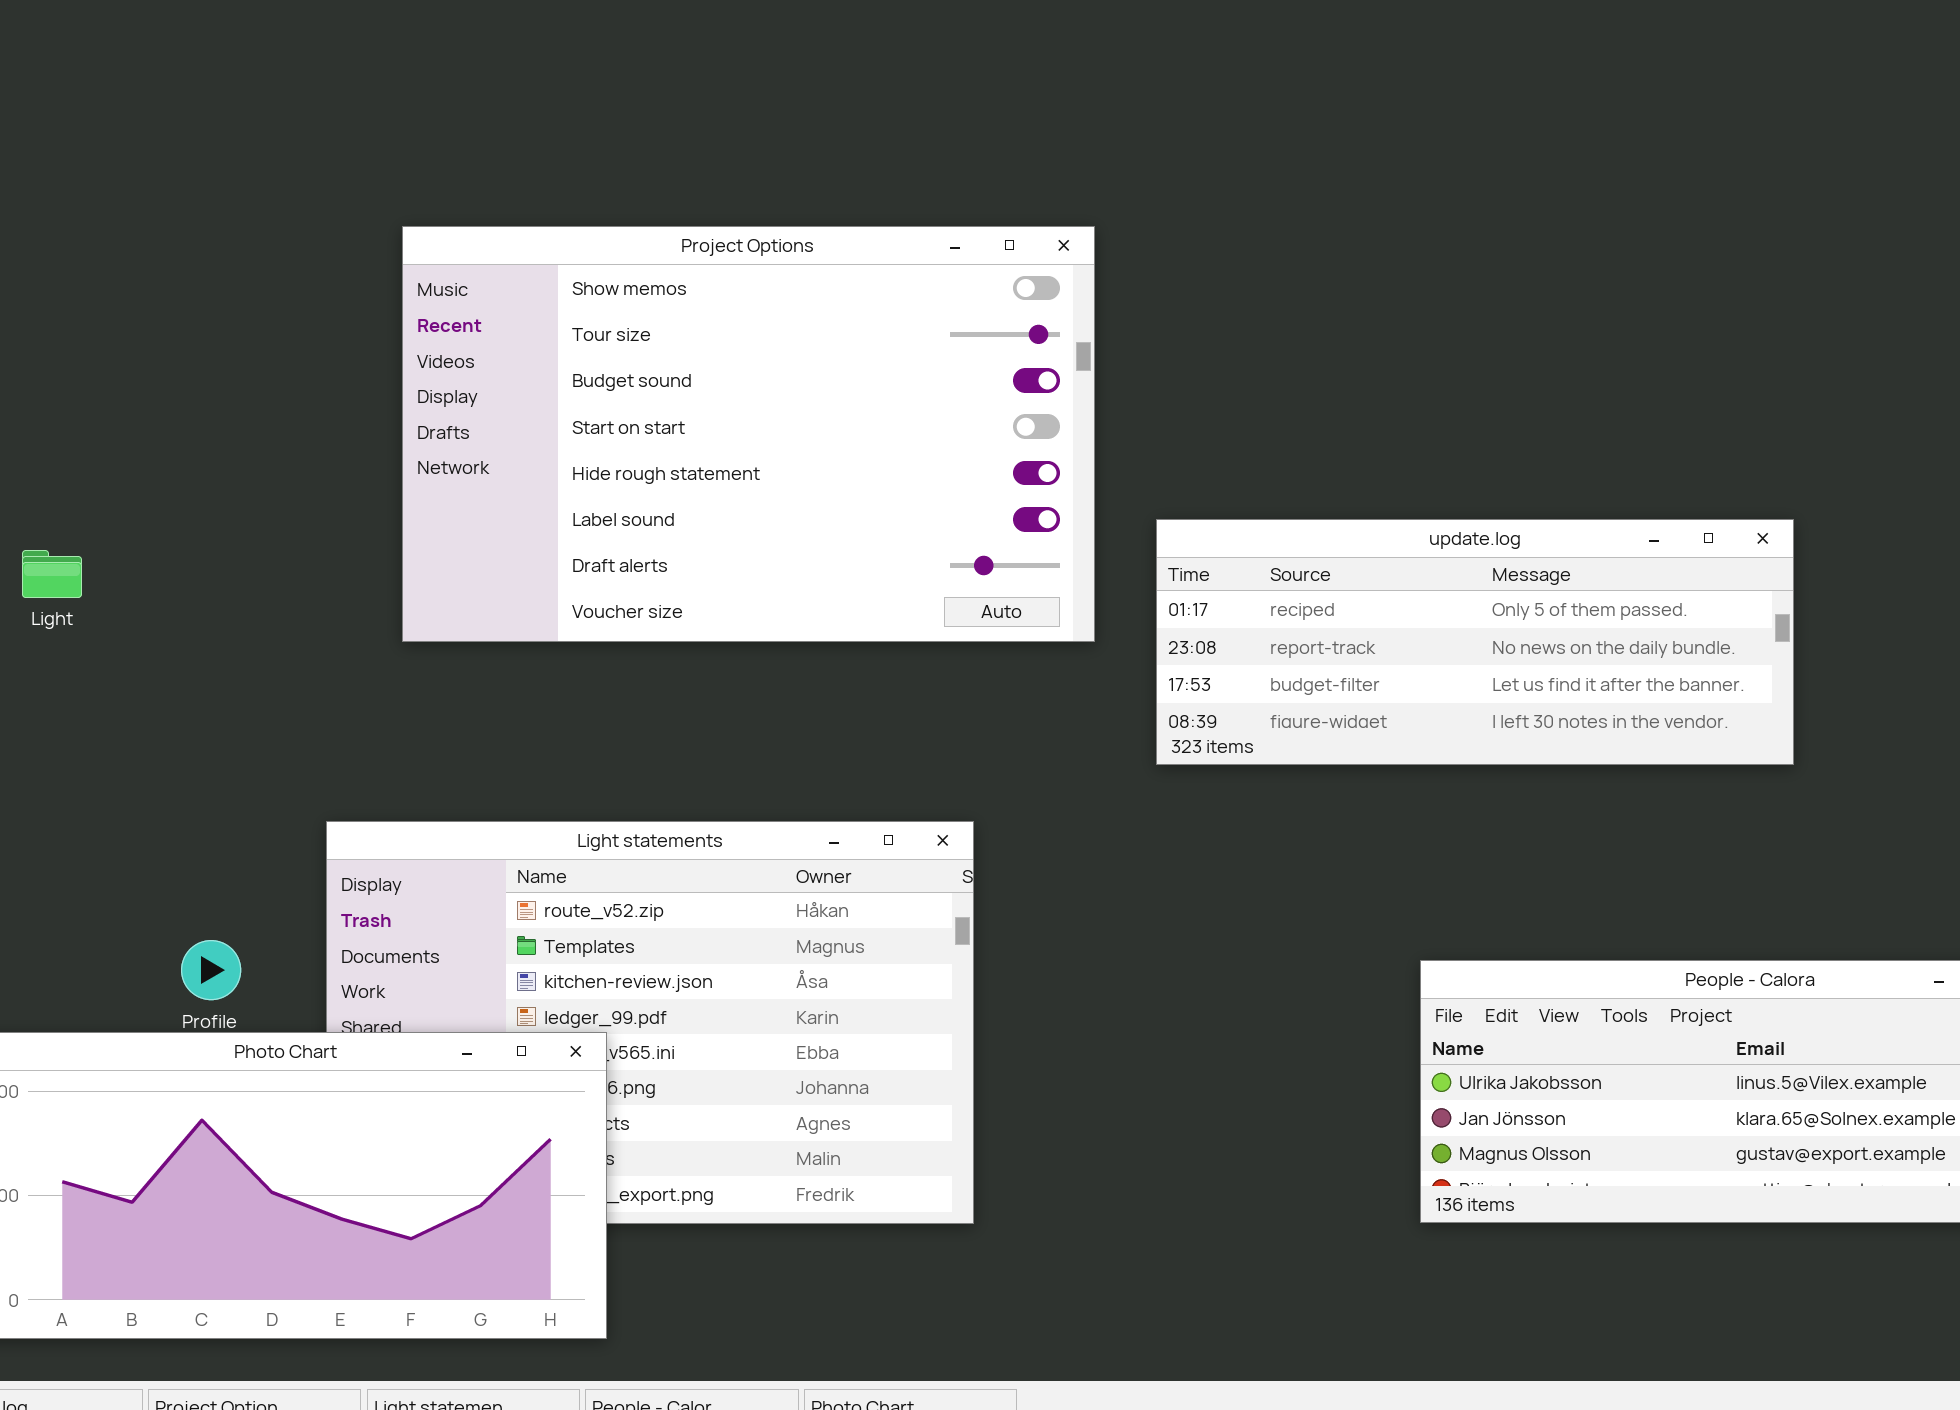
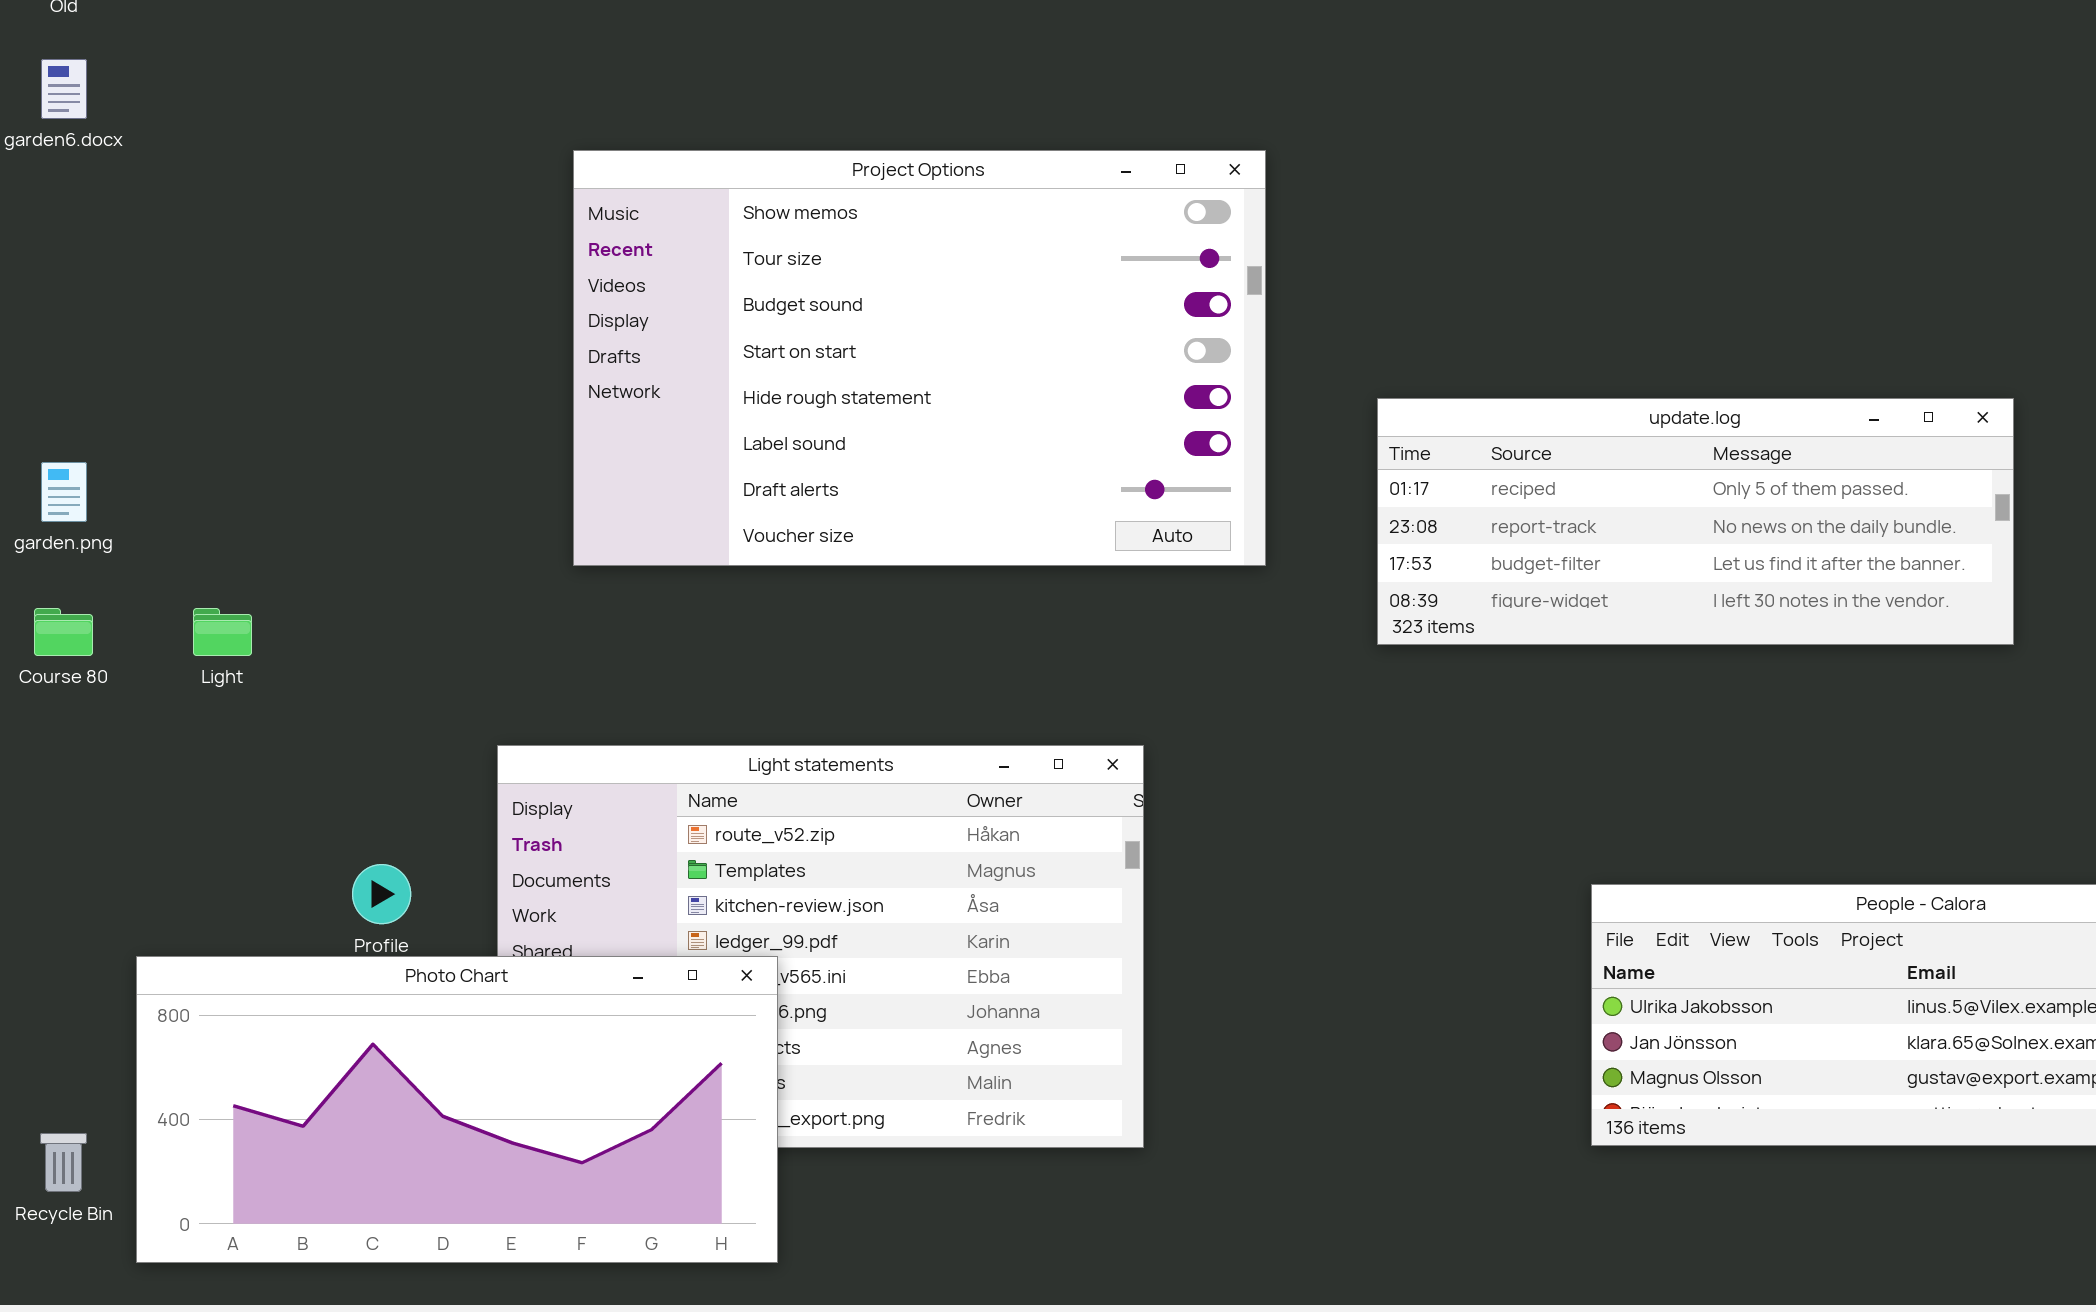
update.log: [1156,519,1794,765] -> [1377,398,2014,645], moved
Light: [22,550,82,598] -> [193,608,252,656], moved

